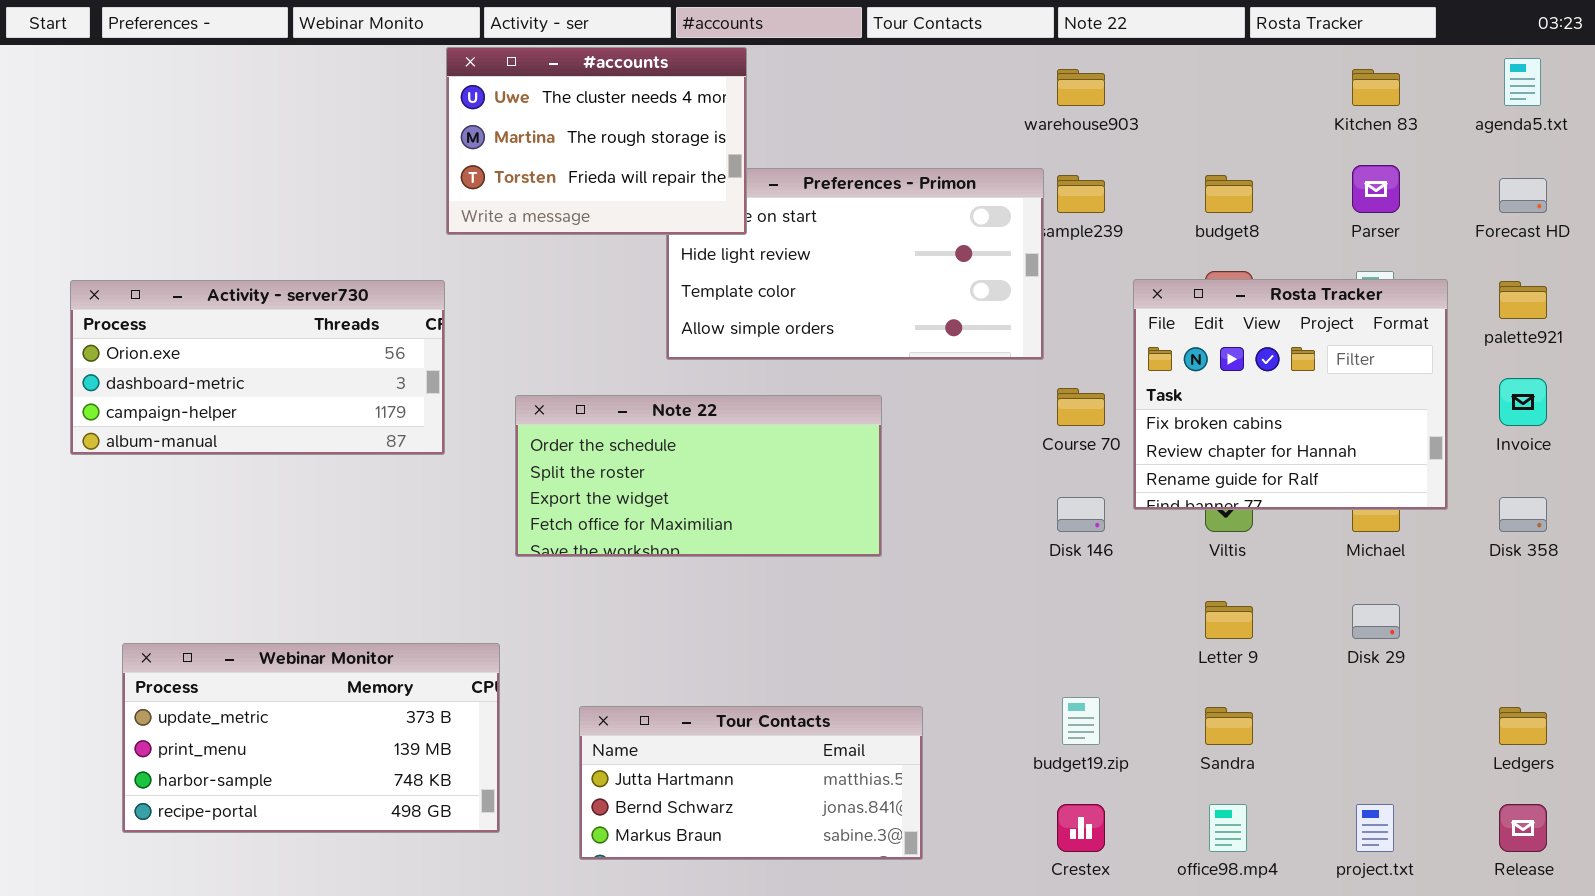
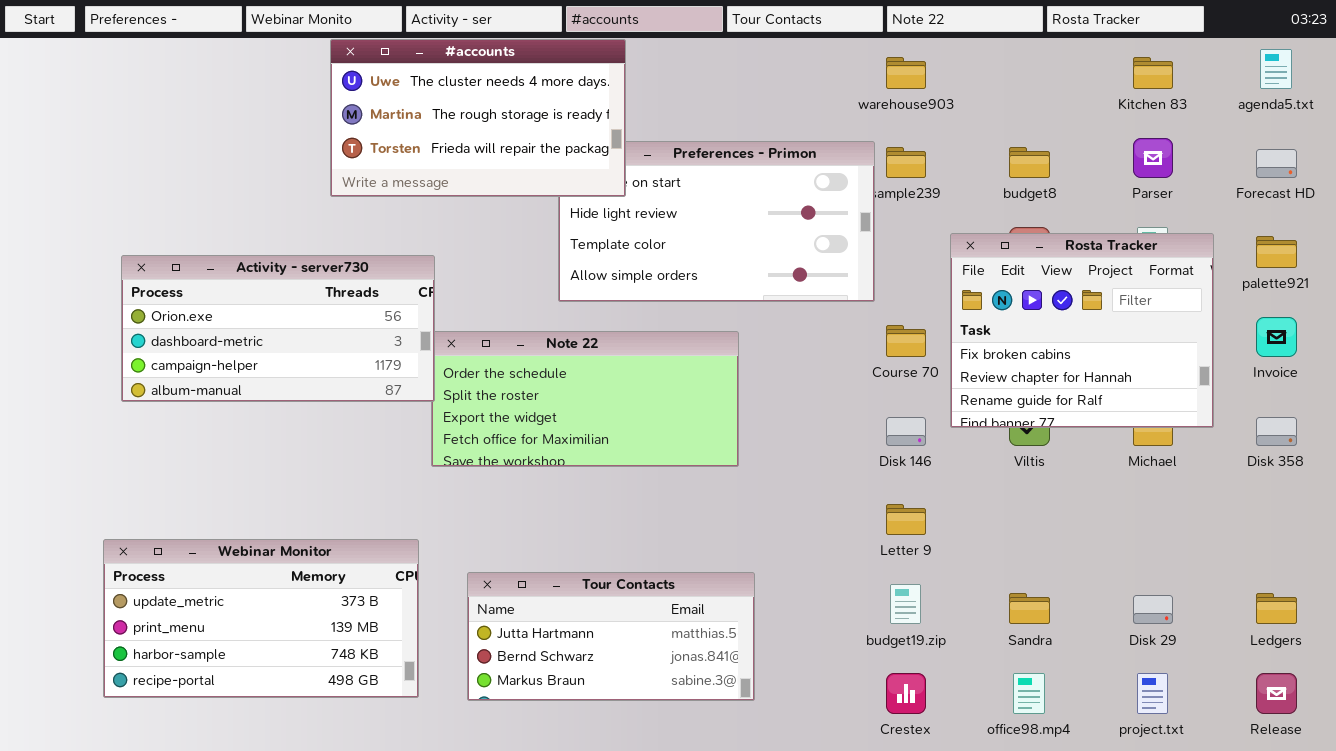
#accounts: [446,47,747,235] -> [330,39,626,197], resized
Activity - server730: [70,280,445,455] -> [121,255,435,402], moved
Letter 9: [1205,601,1253,639] -> [886,504,926,535], moved
Disk 29: [1352,604,1400,639] -> [1133,595,1173,624], moved
Tour Contacts: [579,706,923,860] -> [467,572,755,701], moved

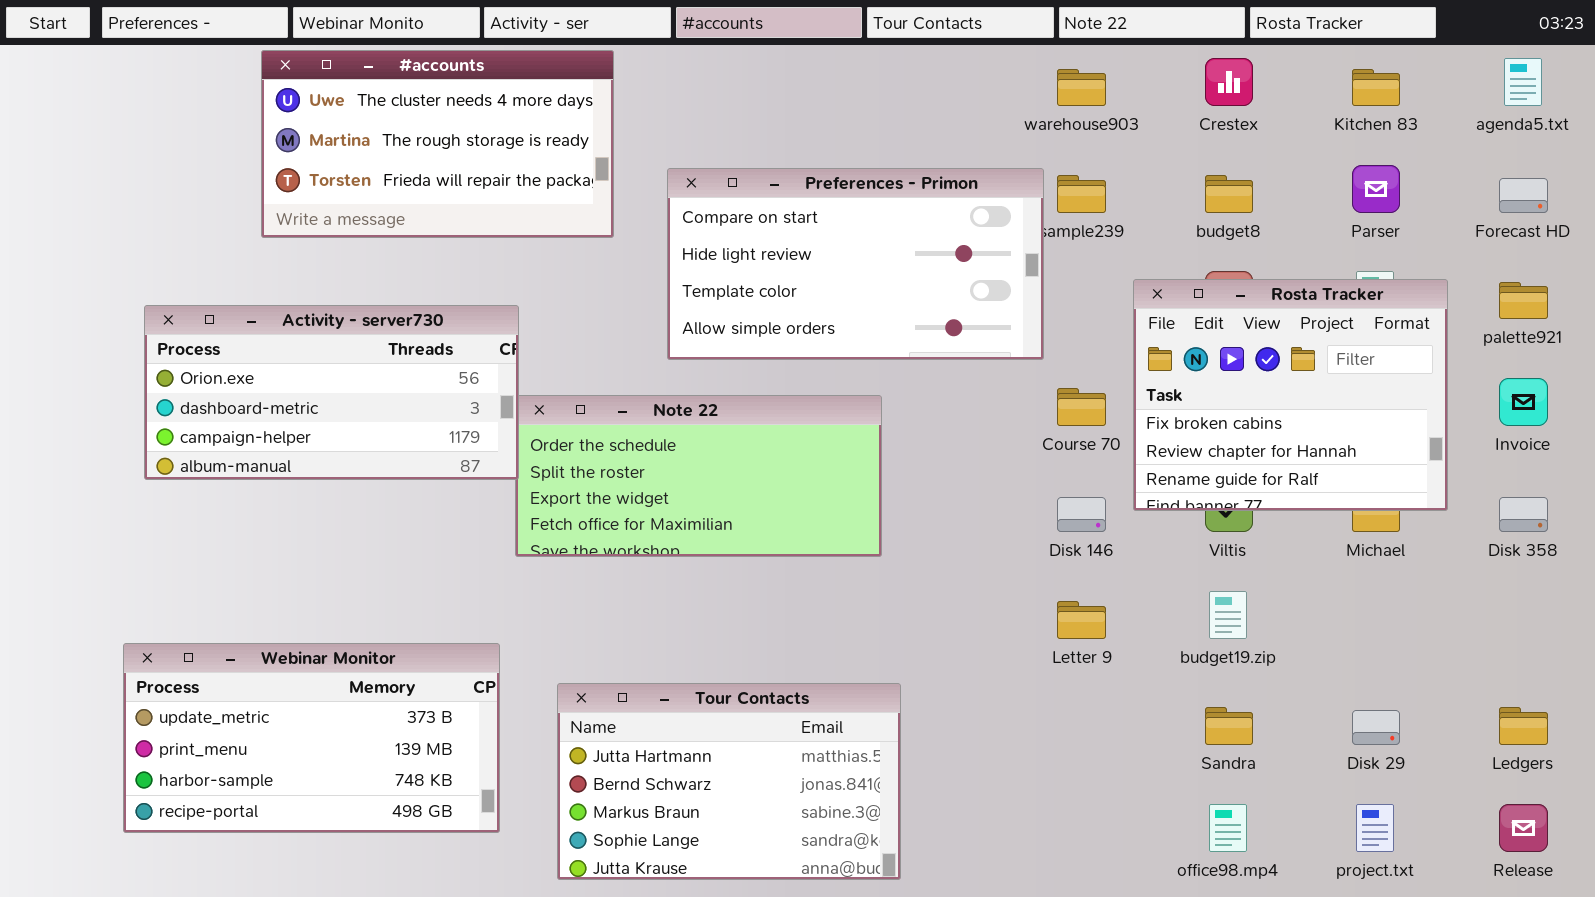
#accounts: [330,39,626,197] -> [261,50,614,238], moved
Tour Contacts: [467,572,755,701] -> [557,683,901,880], resized
budget19.zip: [890,584,921,624] -> [1209,591,1247,639], moved
Crestex: [886,673,926,714] -> [1205,58,1253,106], moved

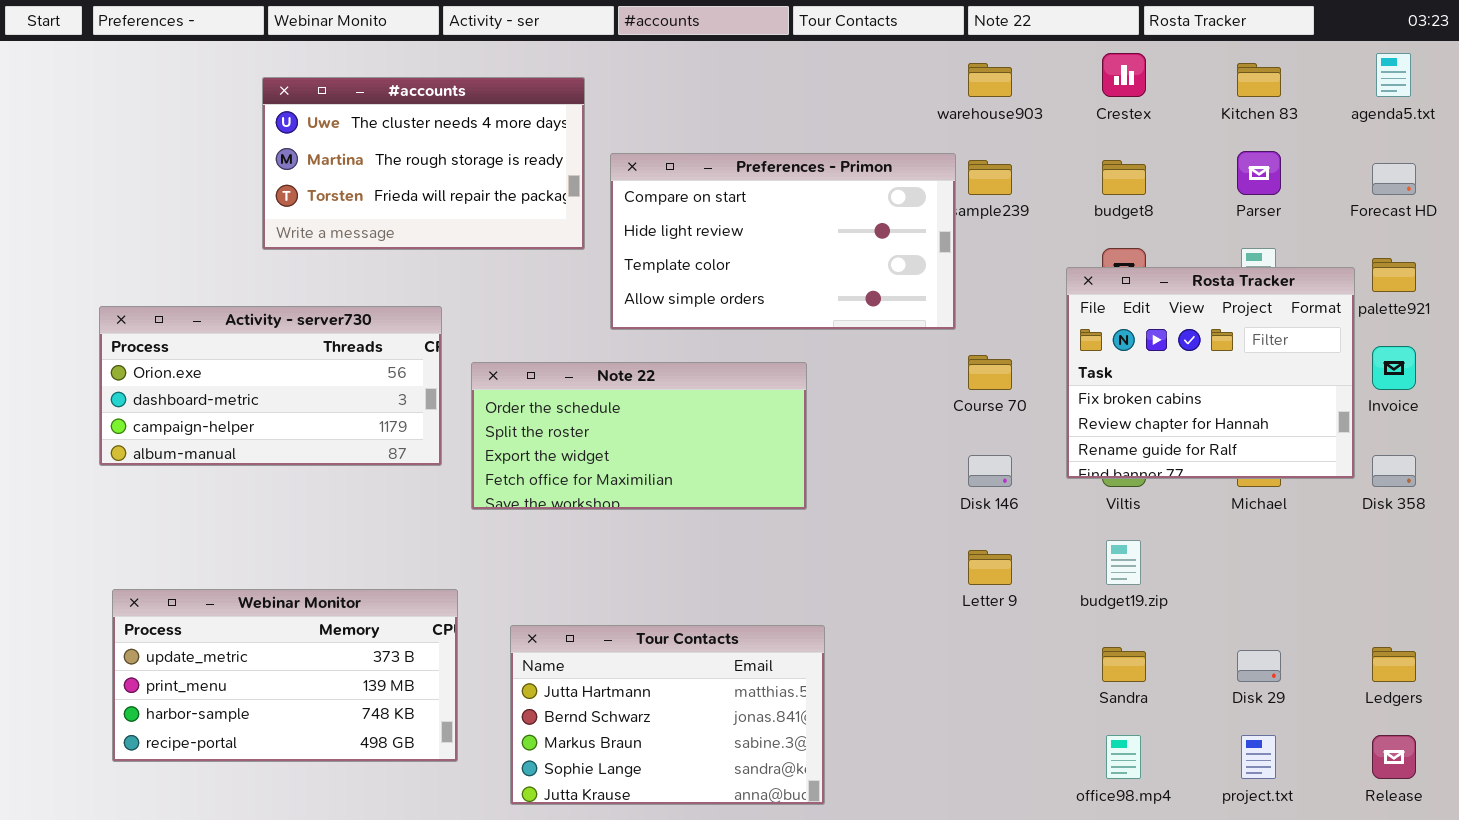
#accounts: [261,50,614,238] -> [262,77,585,250], moved
Rosta Tracker: [1133,279,1448,511] -> [1066,267,1355,479], moved
Activity - server730: [144,305,519,480] -> [99,306,442,466], moved

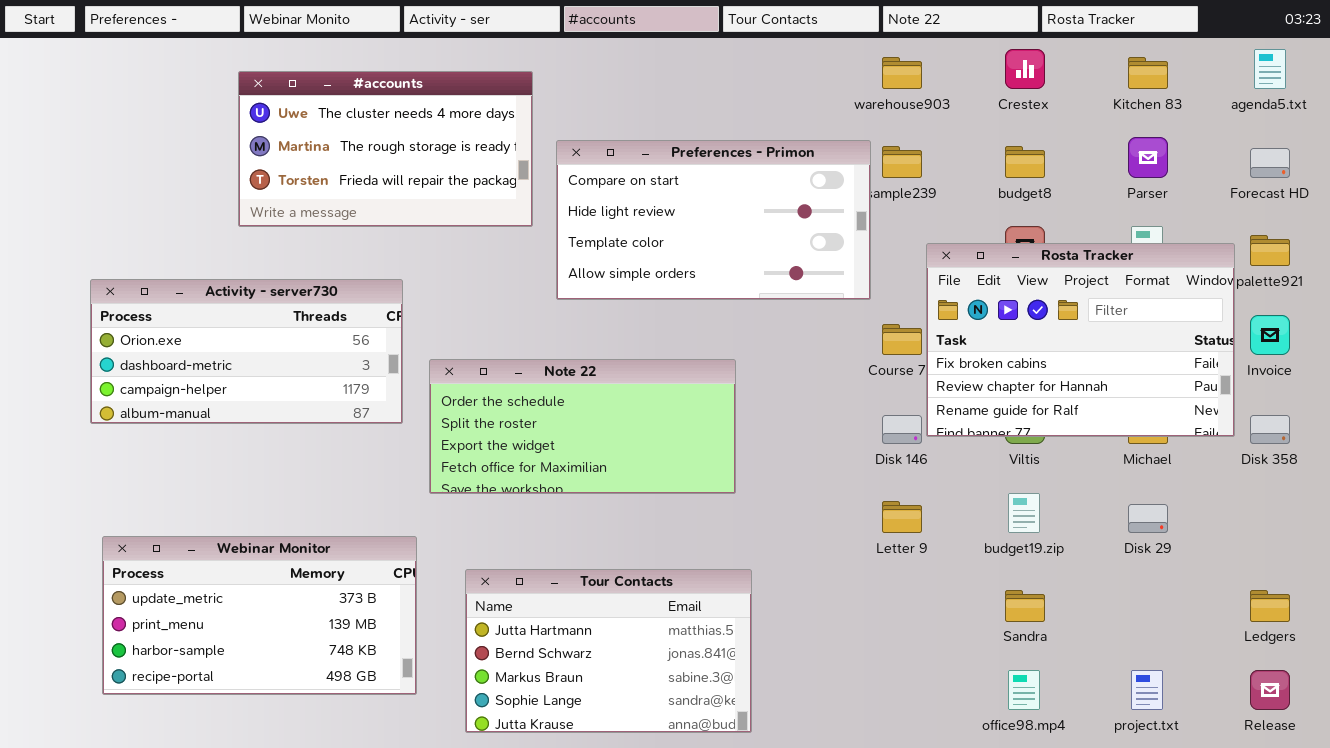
Rosta Tracker: [1066,267,1355,479] -> [926,243,1235,437], resized
Note 22: [471,362,807,510] -> [429,359,736,494], moved
Disk 29: [1237,650,1281,682] -> [1128,504,1168,533], moved

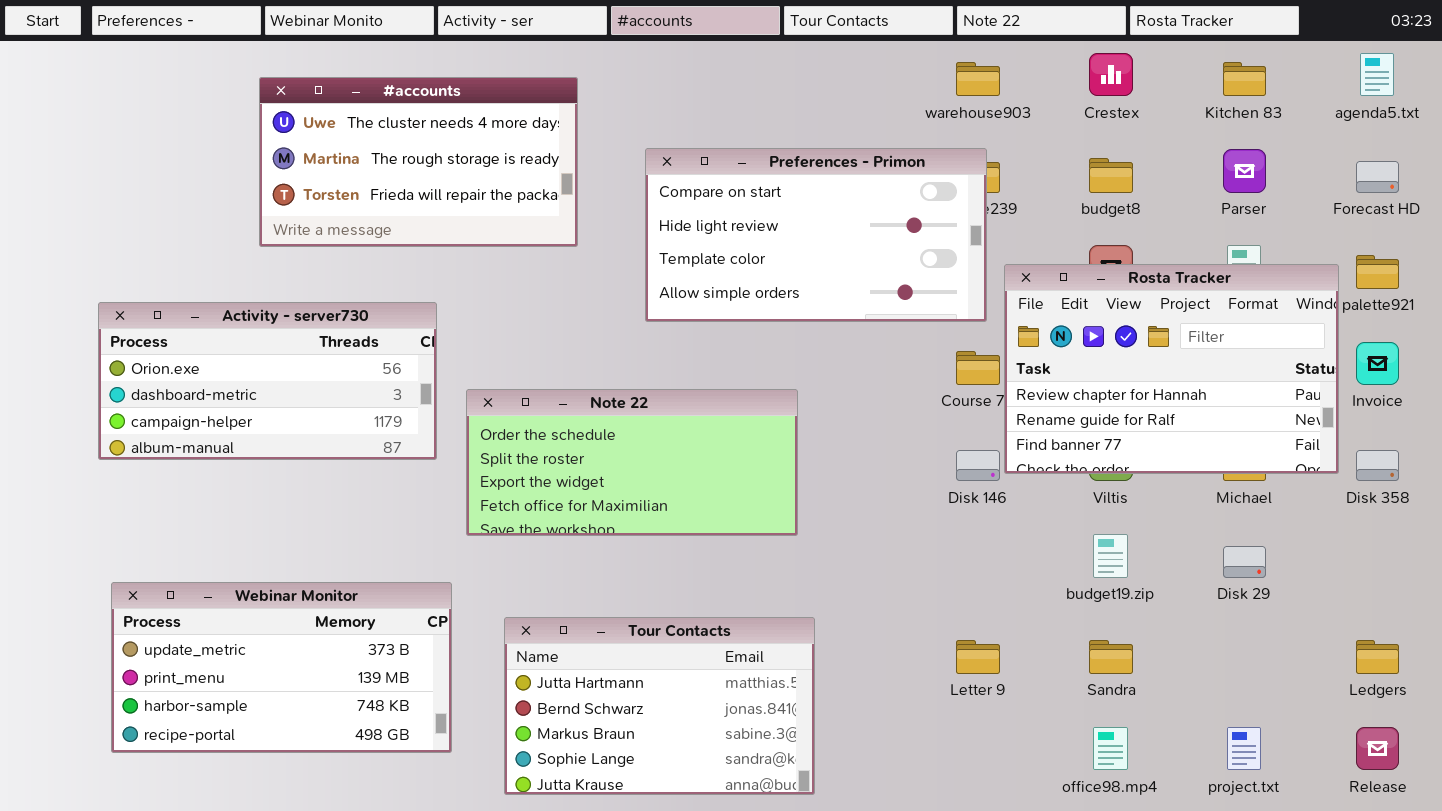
Preferences - Primon: [556,140,871,300] -> [645,148,987,322], moved
Rosta Tracker: [926,243,1235,437] -> [1004,264,1339,474], scrolled down 1 row
Letter 9: [882,501,922,533] -> [956,640,1000,674], moved

